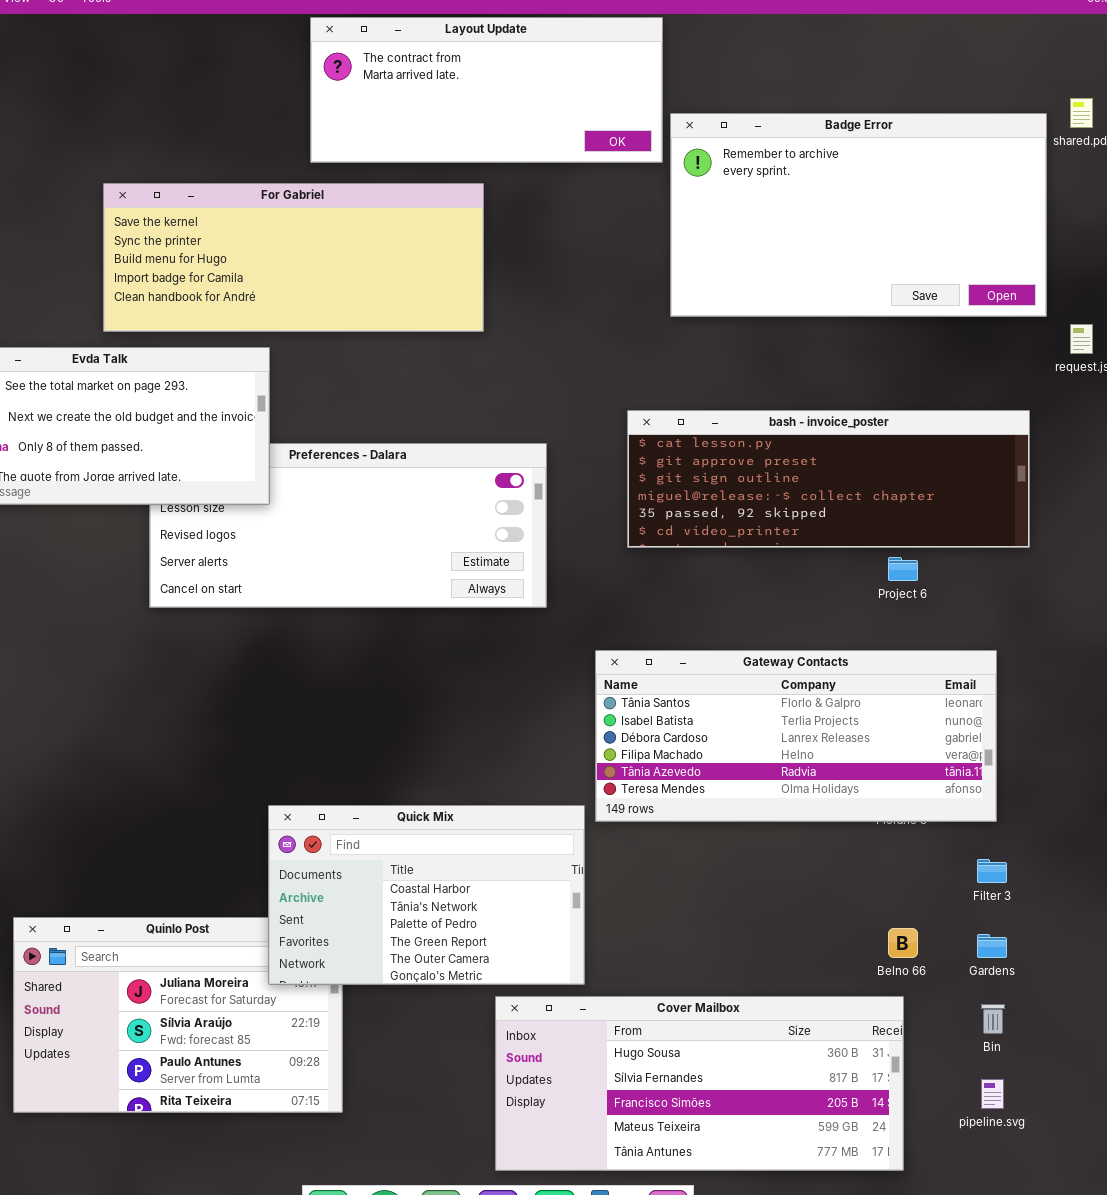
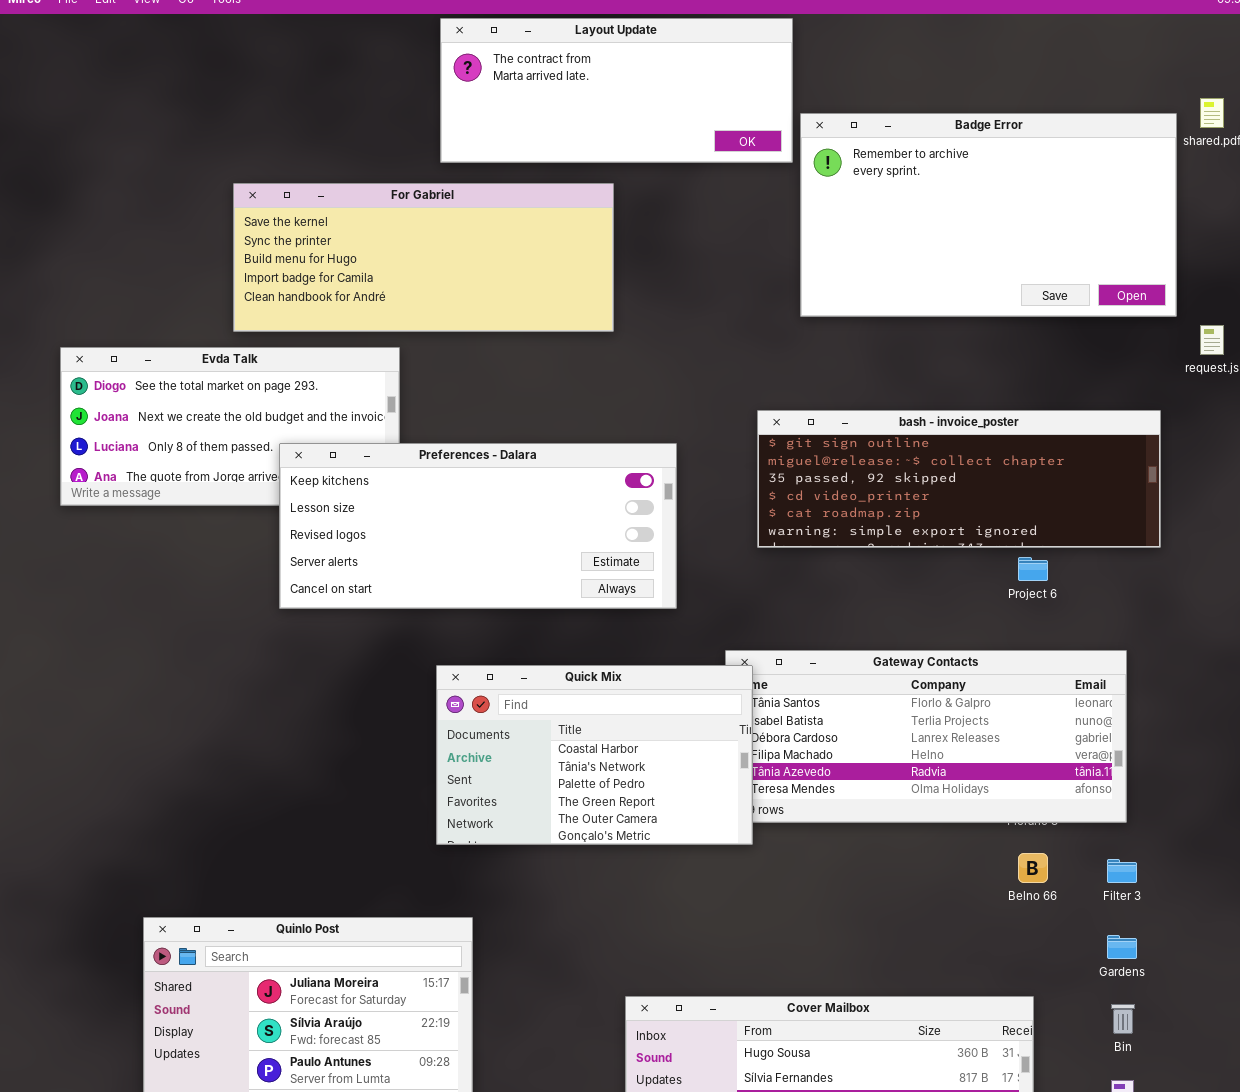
bash - invoice_poster: [627,410,1030,548] -> [757,410,1161,548], scrolled down 2 rows
Preferences - Dalara: [149,443,547,608] -> [279,443,677,609], raised
Quick Mix: [268,805,585,985] -> [436,665,753,845], moved
Belno 66: [888,928,918,958] -> [1018,853,1048,883], moved

